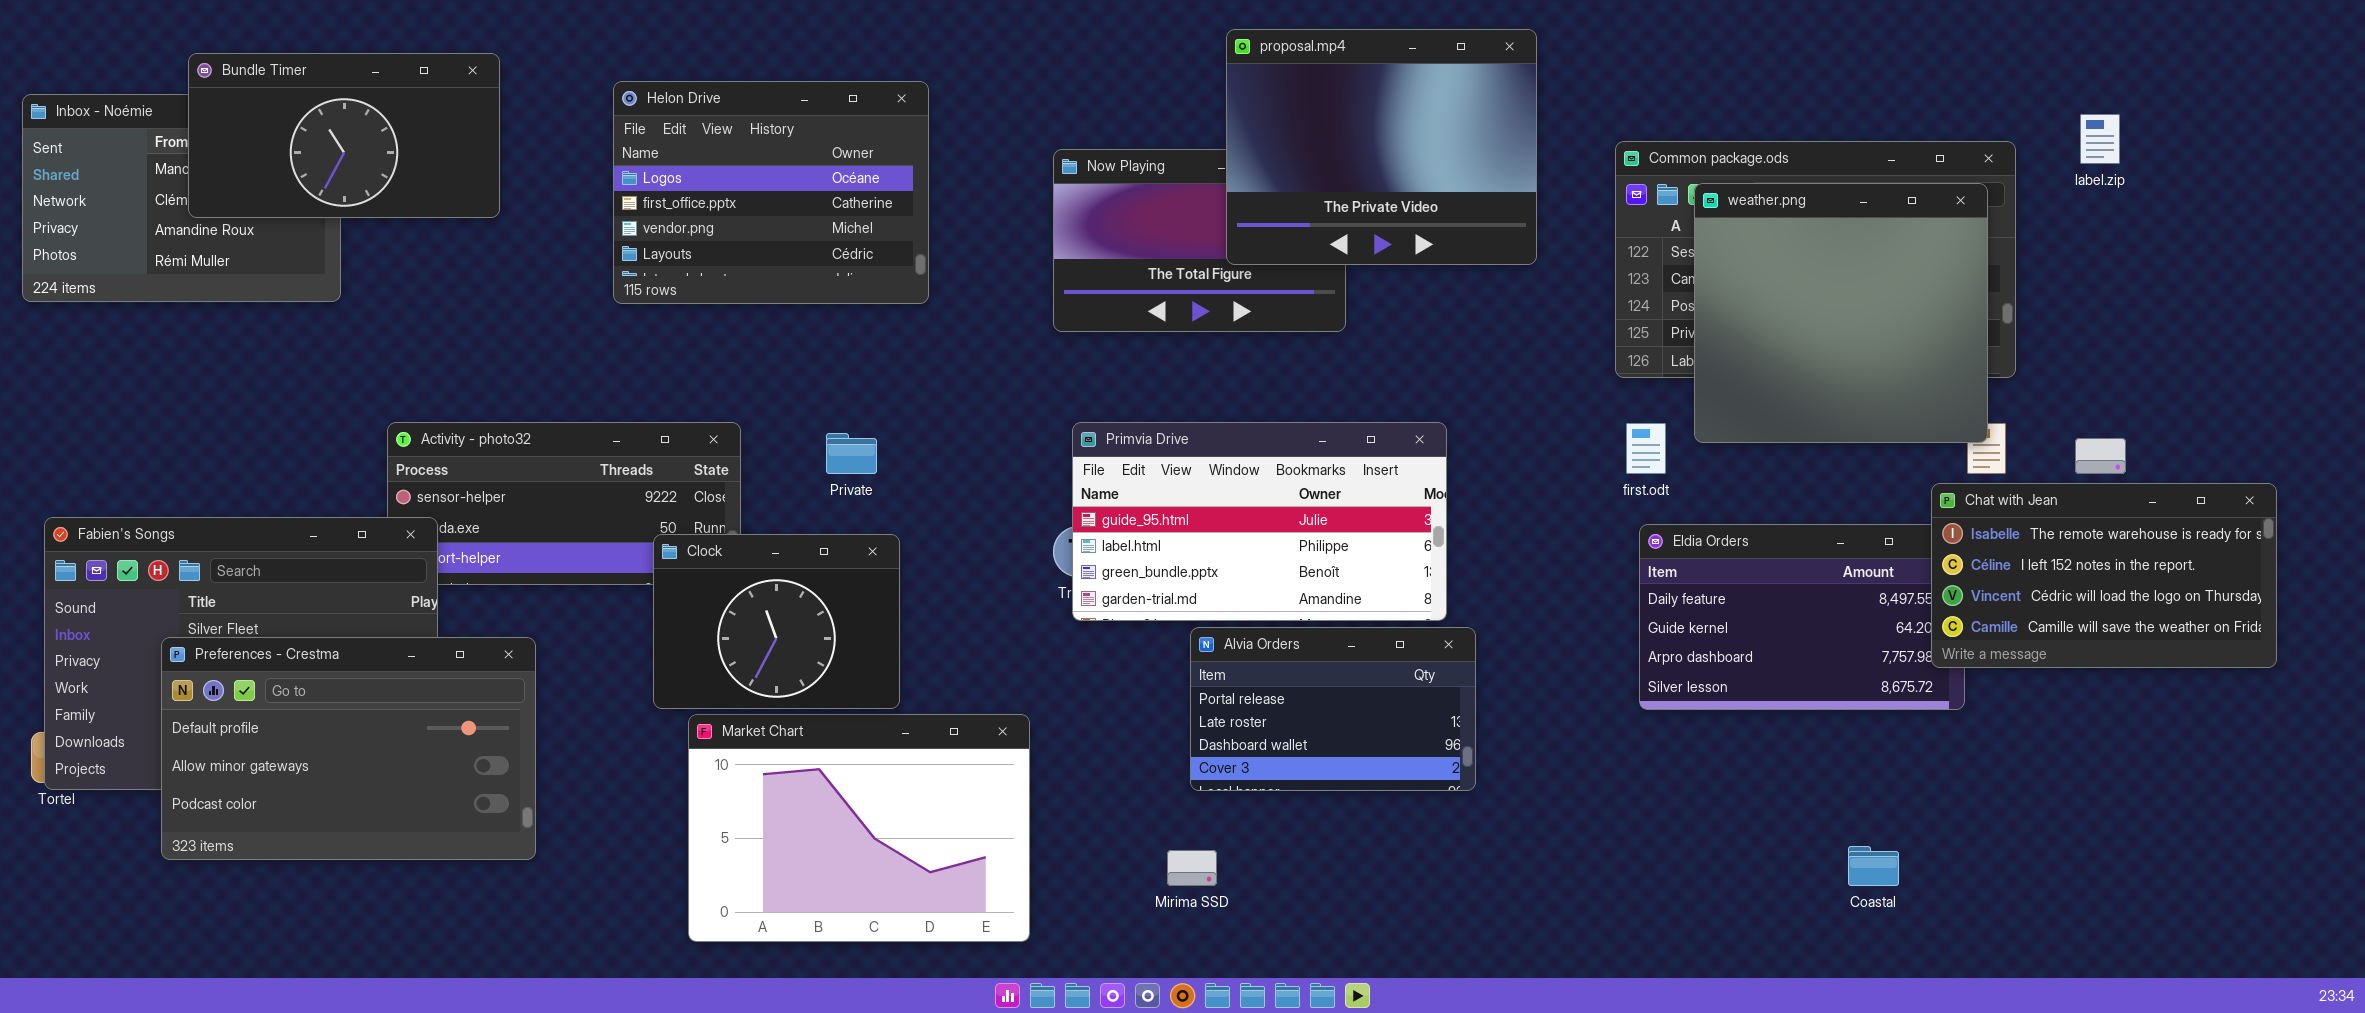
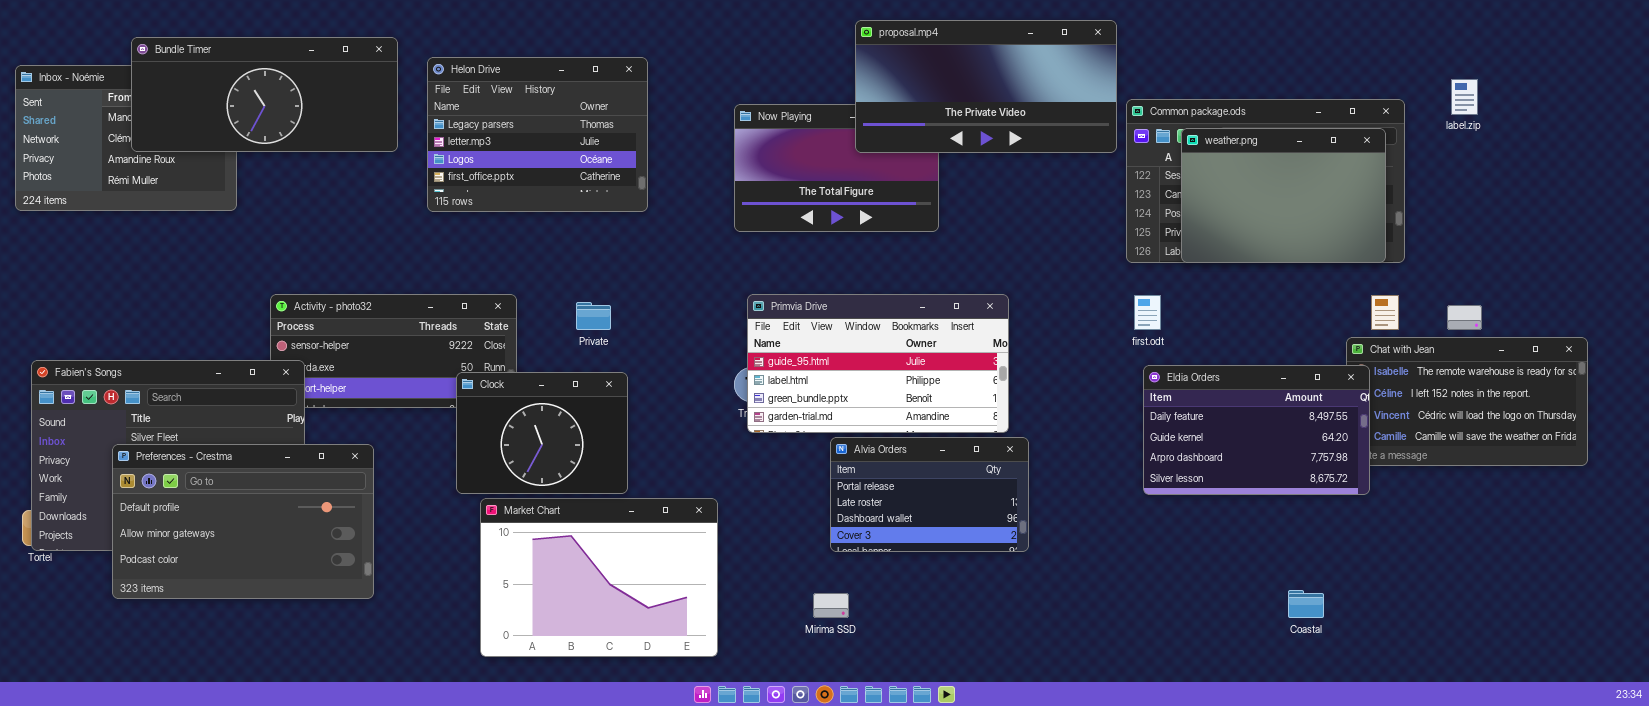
proposal.mp4: [1226,29,1537,265] -> [855,20,1117,153], resized
Bundle Timer: [188,53,500,218] -> [131,37,398,152], resized
Helon Drive: [613,81,929,304] -> [427,57,648,212], scrolled up 2 rows
weather.png: [1694,183,1988,443] -> [1181,128,1386,263], resized
Eldia Orders: [1639,524,1965,710] -> [1143,365,1370,495], raised

